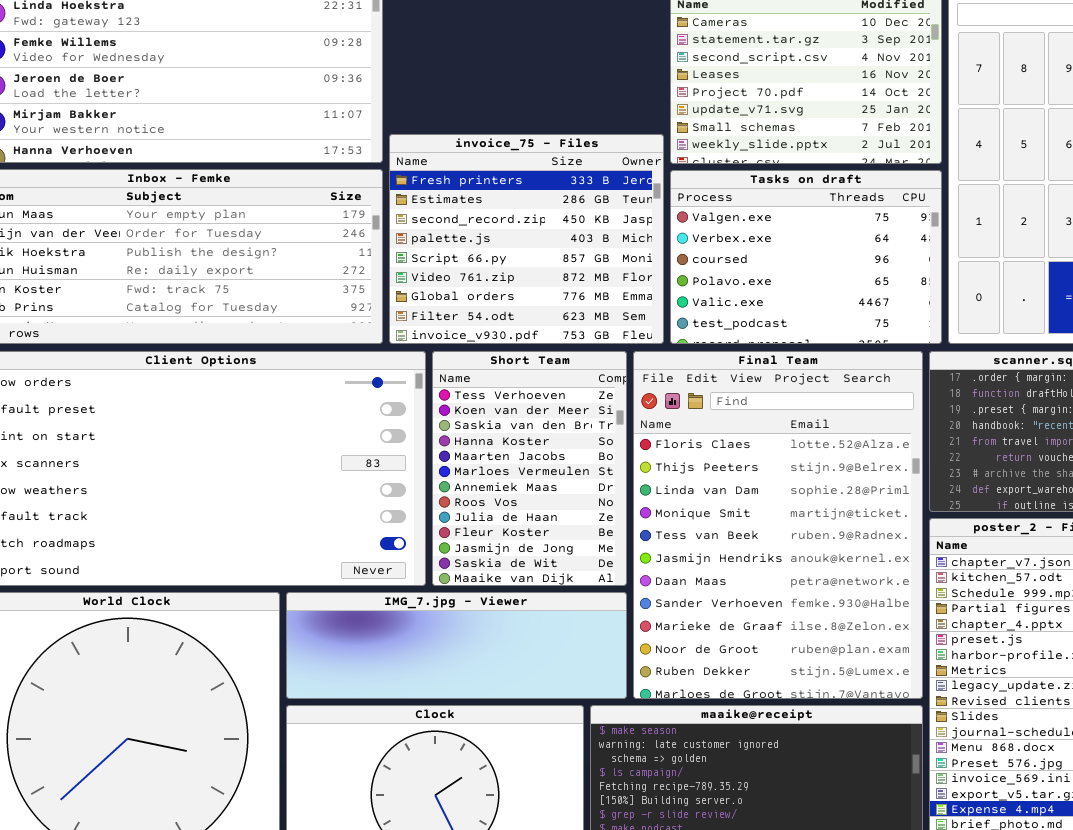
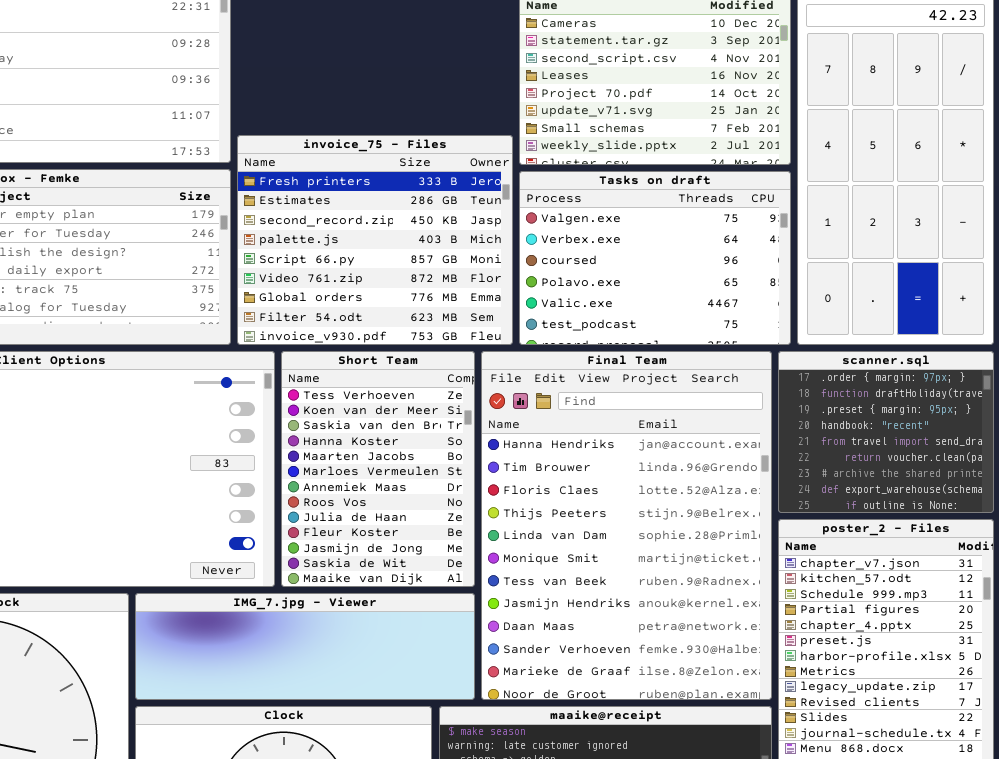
Final Team: [633,351,923,699] -> [481,351,772,700], scrolled up 2 rows

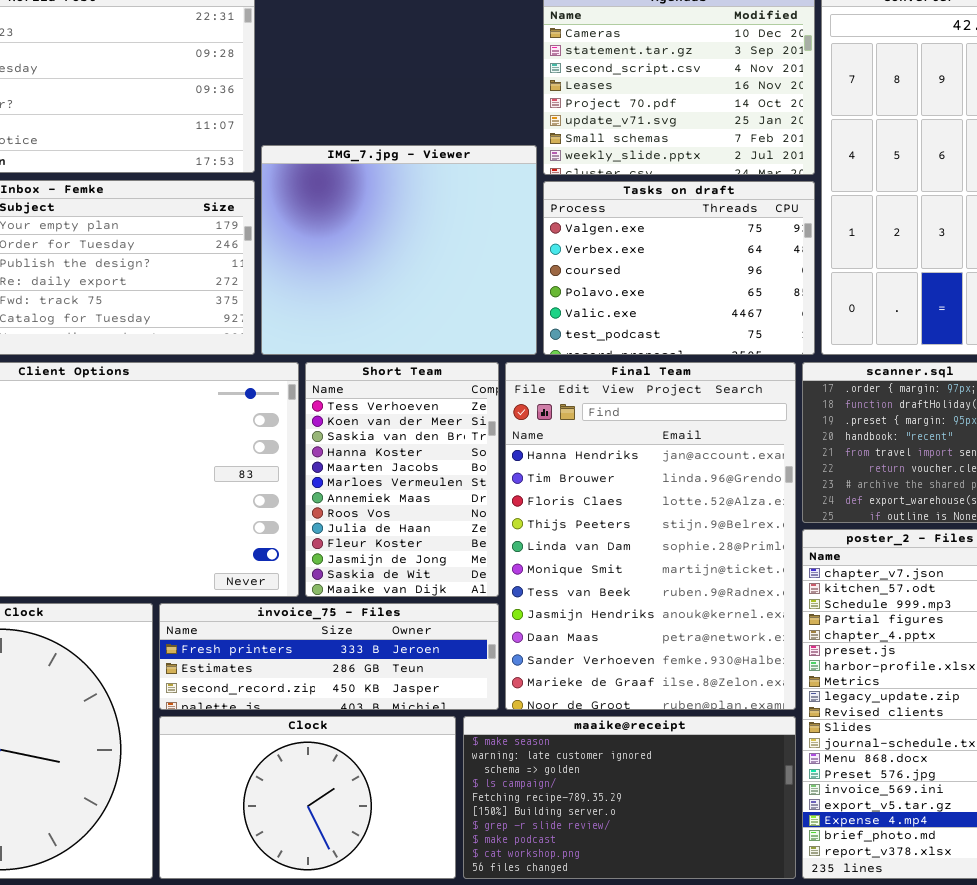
invoice_75 - Files: [237,135,513,345] -> [159,603,499,710], moved, resized
IMG_7.jpg - Viewer: [135,593,475,700] -> [261,145,537,355], moved, resized

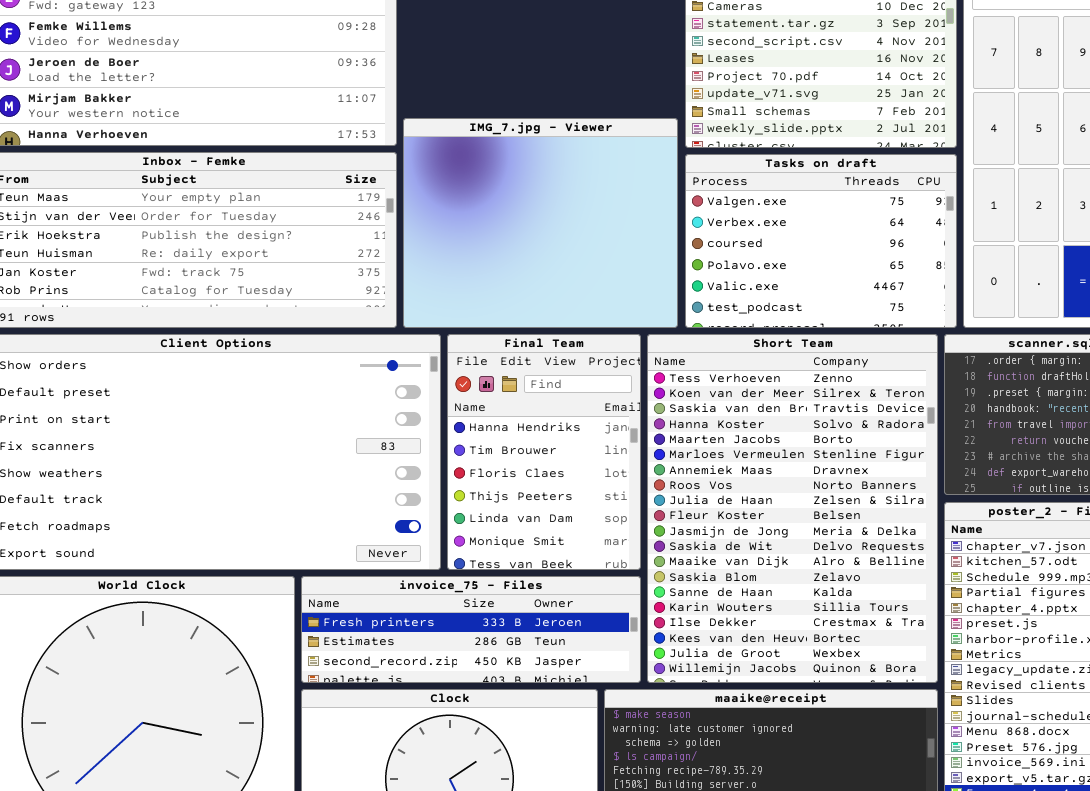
Short Team: [305,362,499,597] -> [647,334,938,683], moved, resized
Final Team: [505,362,796,710] -> [447,334,641,570], moved, resized

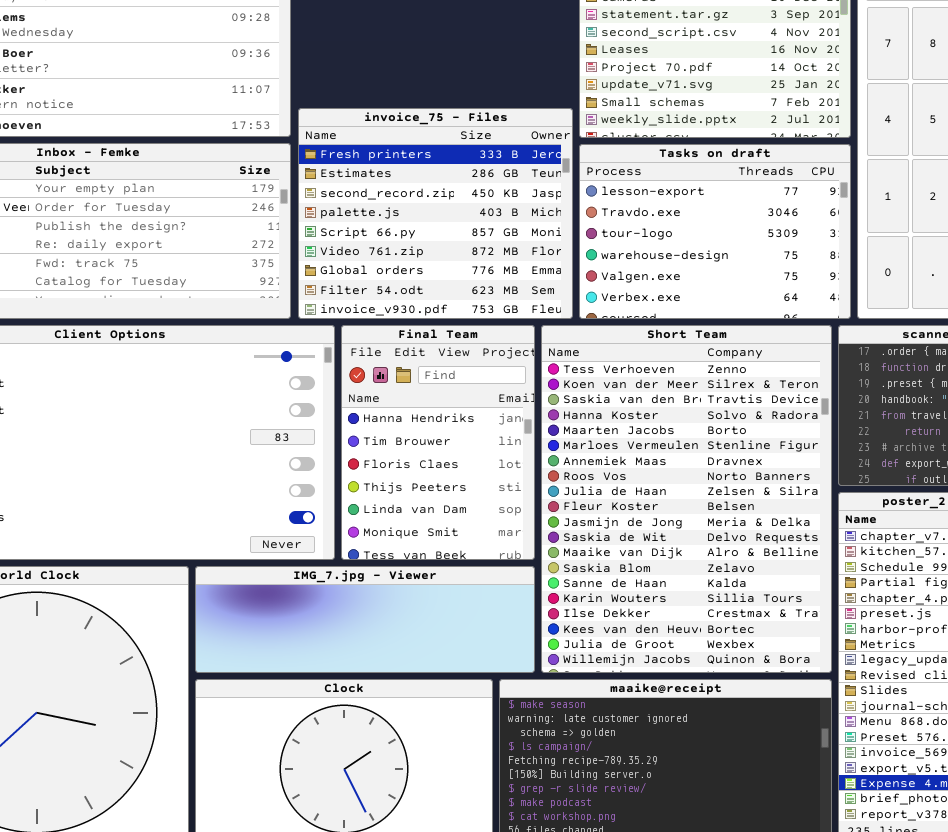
IMG_7.jpg - Viewer: [403,118,678,328] -> [195,566,535,673], moved, resized
Tasks on draft: [685,154,957,328] -> [579,144,851,319], scrolled up 4 rows
invoice_75 - Files: [301,576,641,683] -> [298,108,573,319], moved, resized

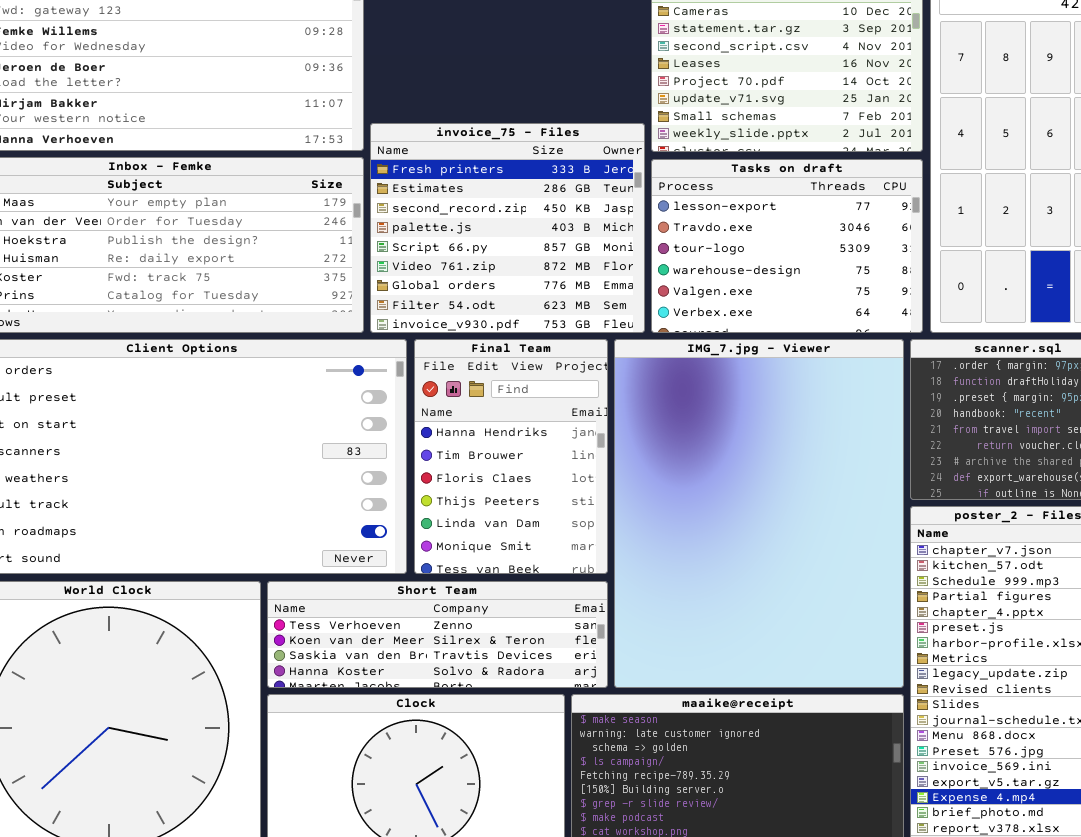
Short Team: [541,325,832,673] -> [267,581,608,688], moved, resized
IMG_7.jpg - Viewer: [195,566,535,673] -> [614,339,904,688], moved, resized

